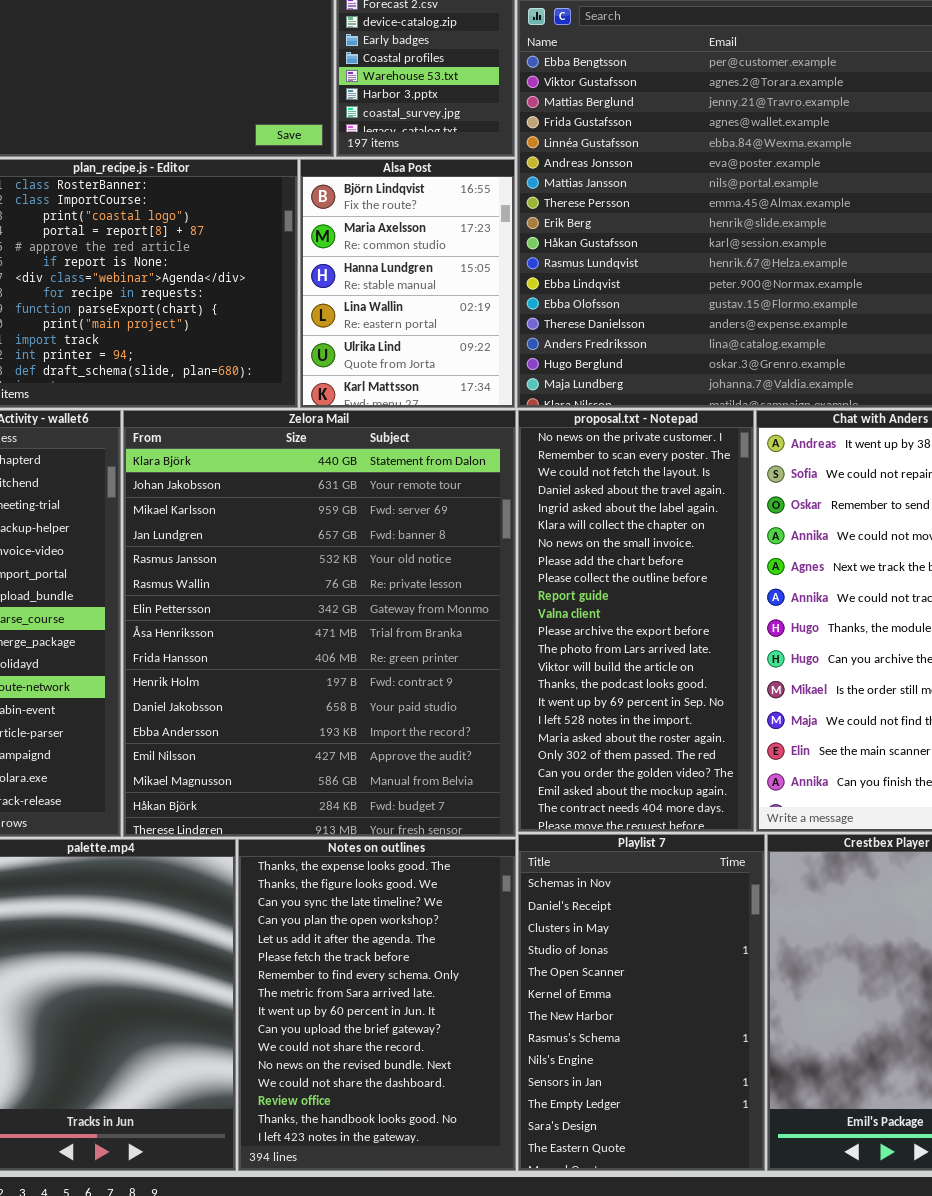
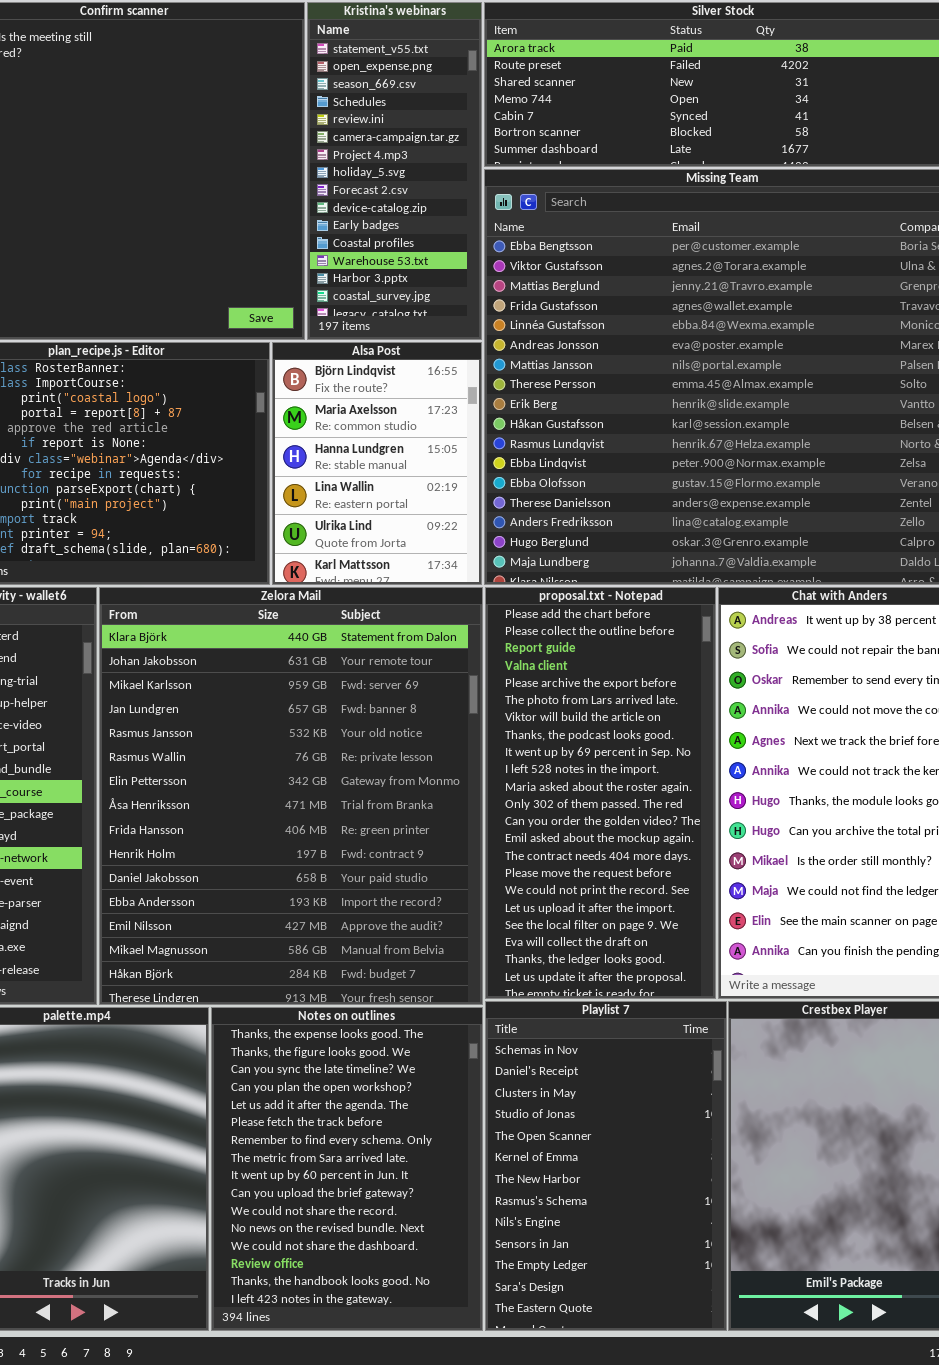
proposal.txt - Notepad: [518,410,754,832] -> [485,587,716,999], scrolled down 7 rows

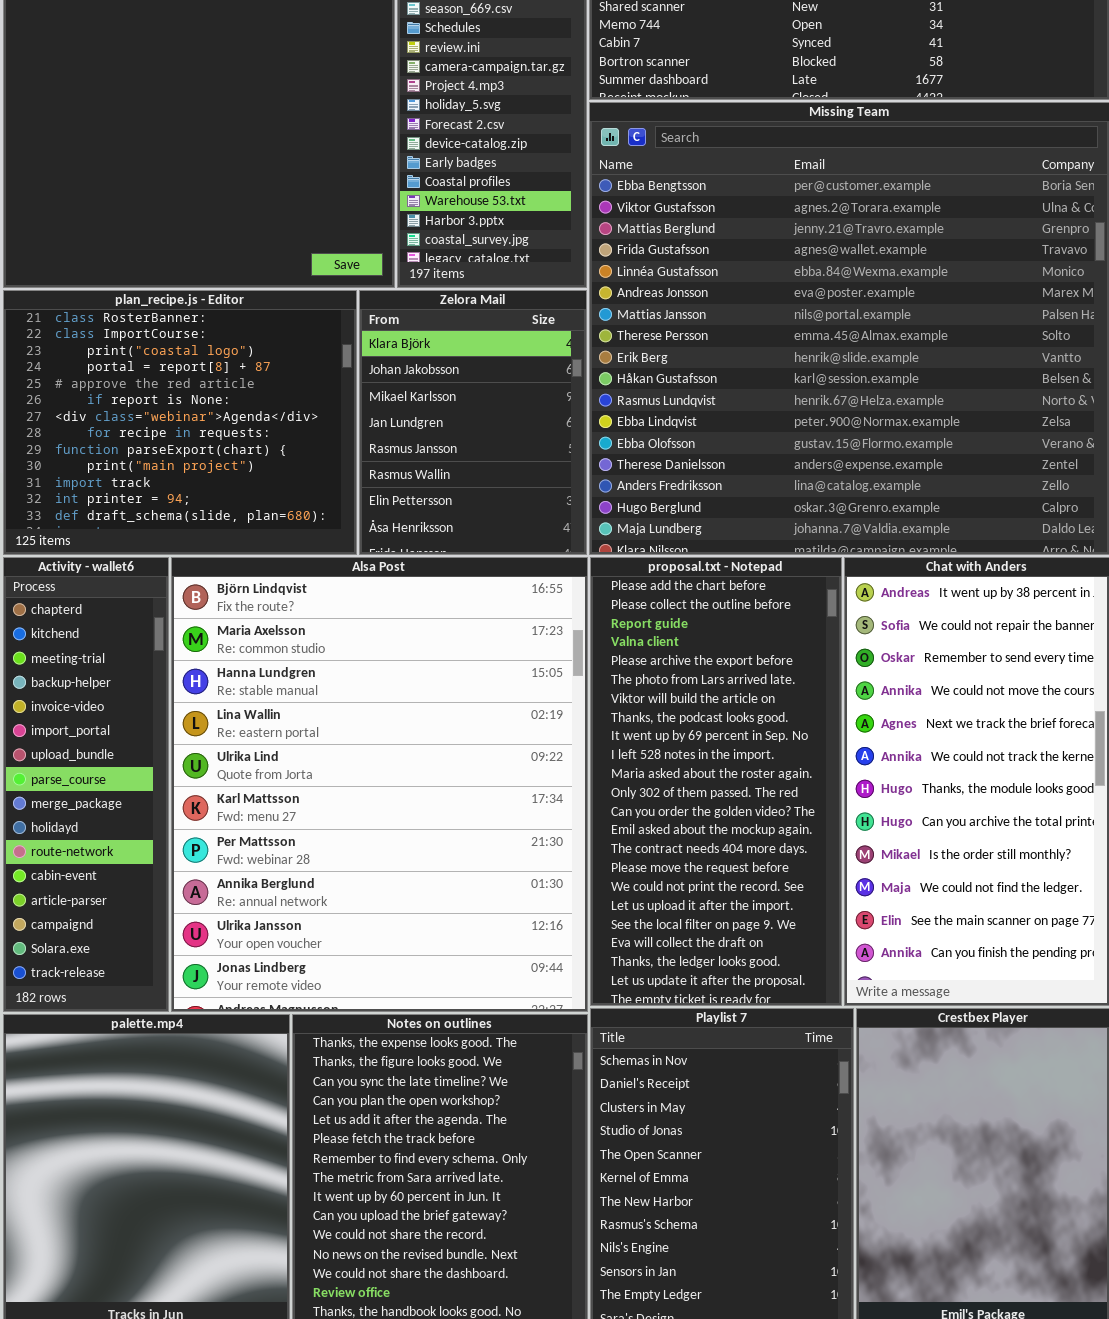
Alsa Post: [272,342,482,585] -> [171,557,588,1012], moved, resized
Zelora Mail: [99,587,483,1005] -> [359,290,587,555], moved, resized

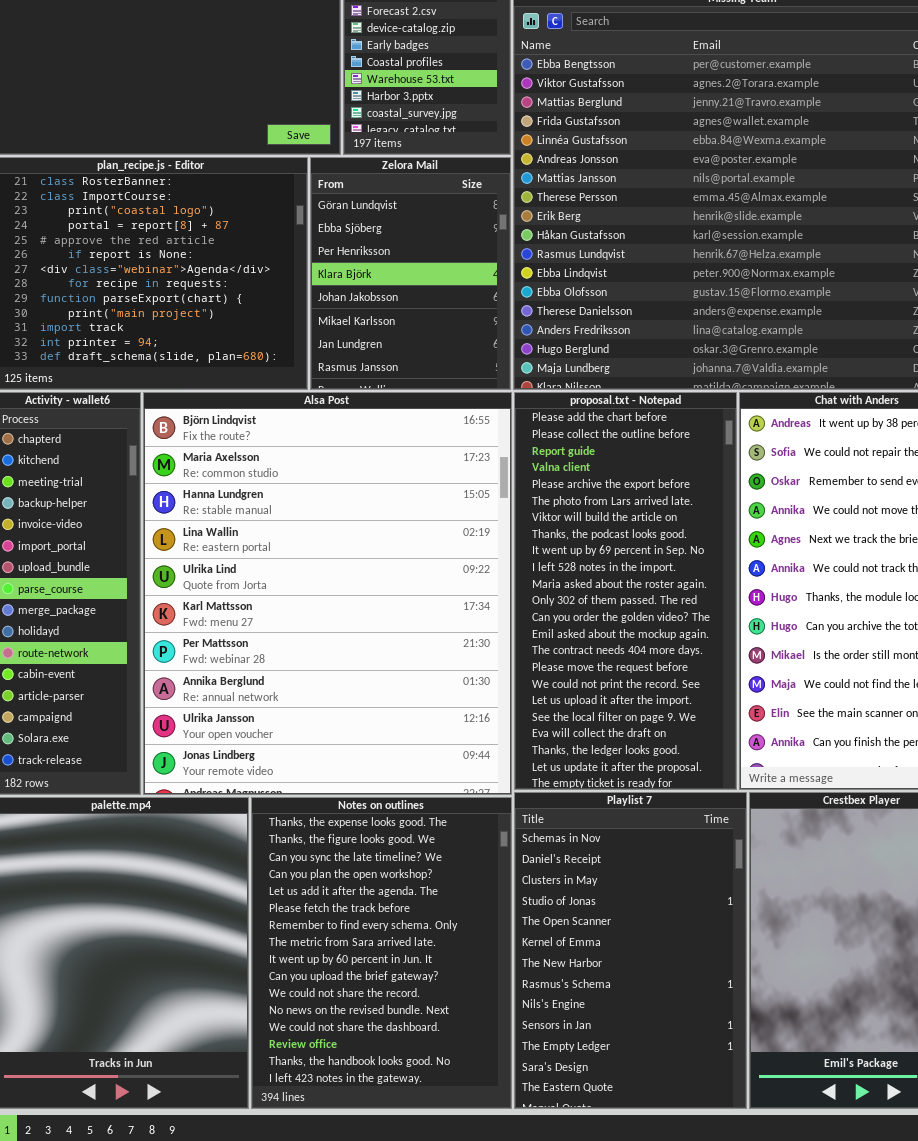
Zelora Mail: [359,290,587,555] -> [310,157,511,390], scrolled up 3 rows

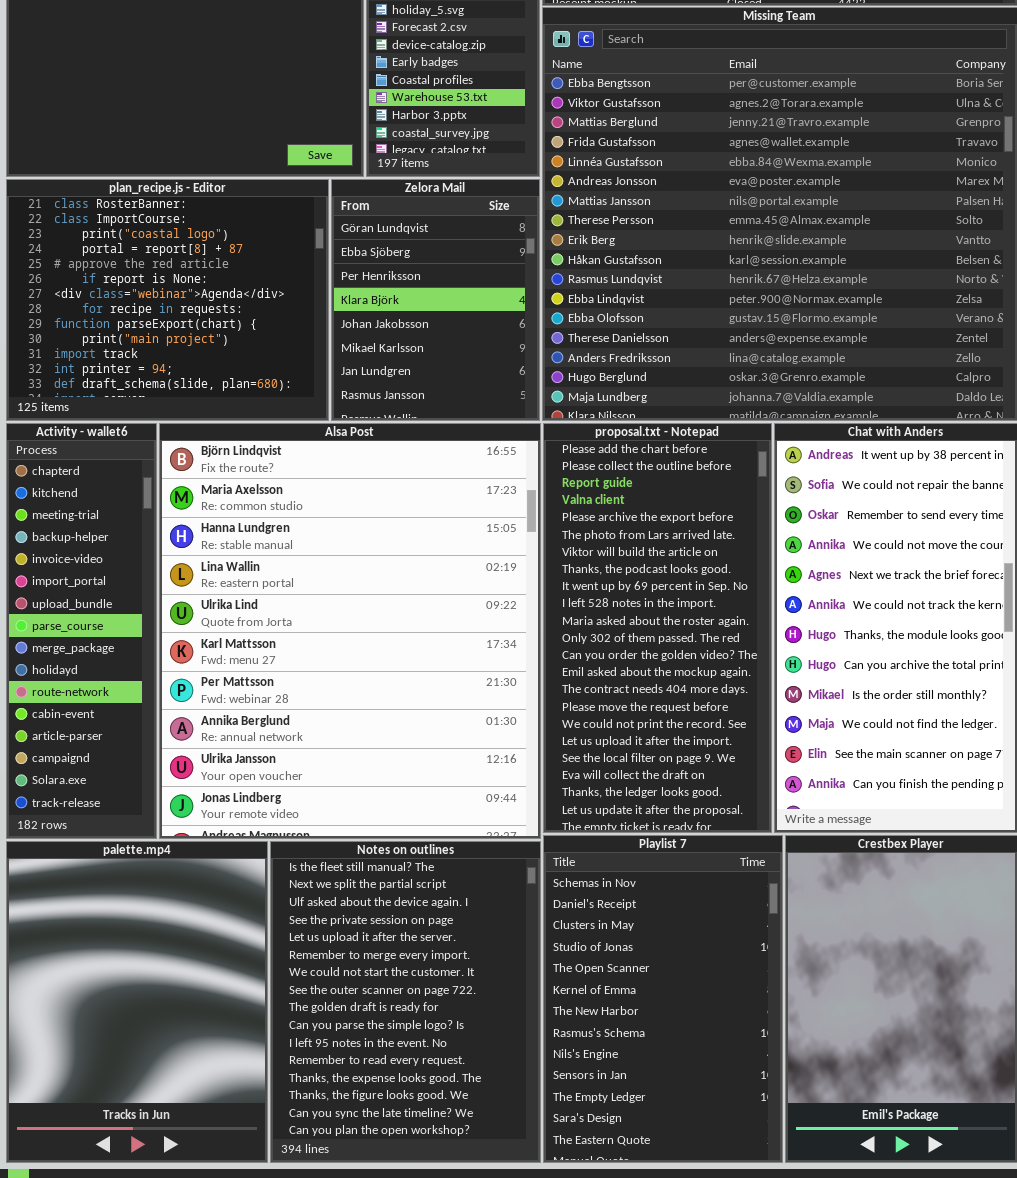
Notes on outlines: [251,797,512,1109] -> [270,841,541,1163], scrolled up 12 rows

